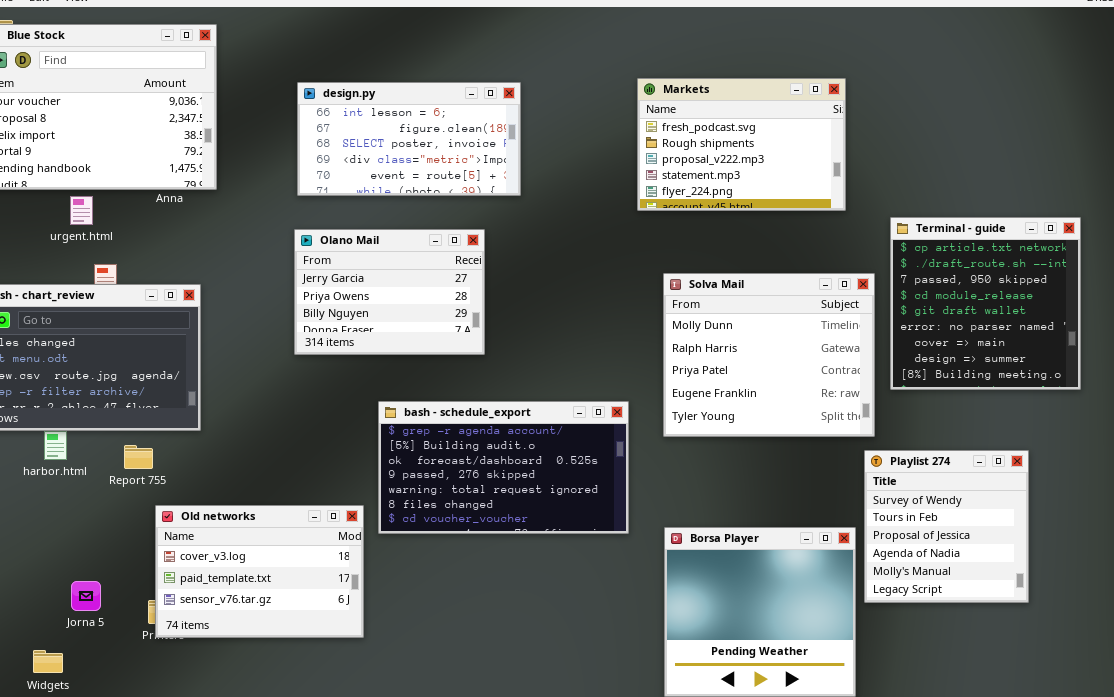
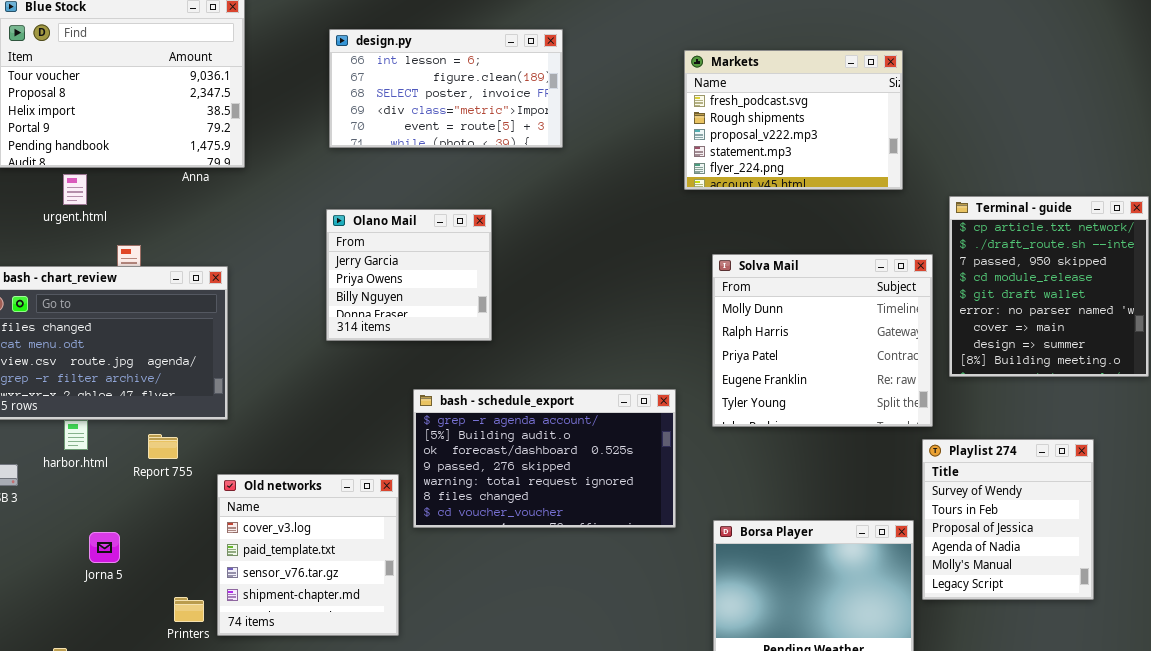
design.py: [297,82,521,196] -> [329,29,563,148], moved
urgent.html: [70,196,93,225] -> [63,174,87,205], moved
Olano Mail: [294,229,485,355] -> [326,209,492,341], resized
Old networks: [155,505,364,638] -> [217,474,399,636], resized
Jorna 5: [71,581,101,611] -> [89,532,120,563], moved

